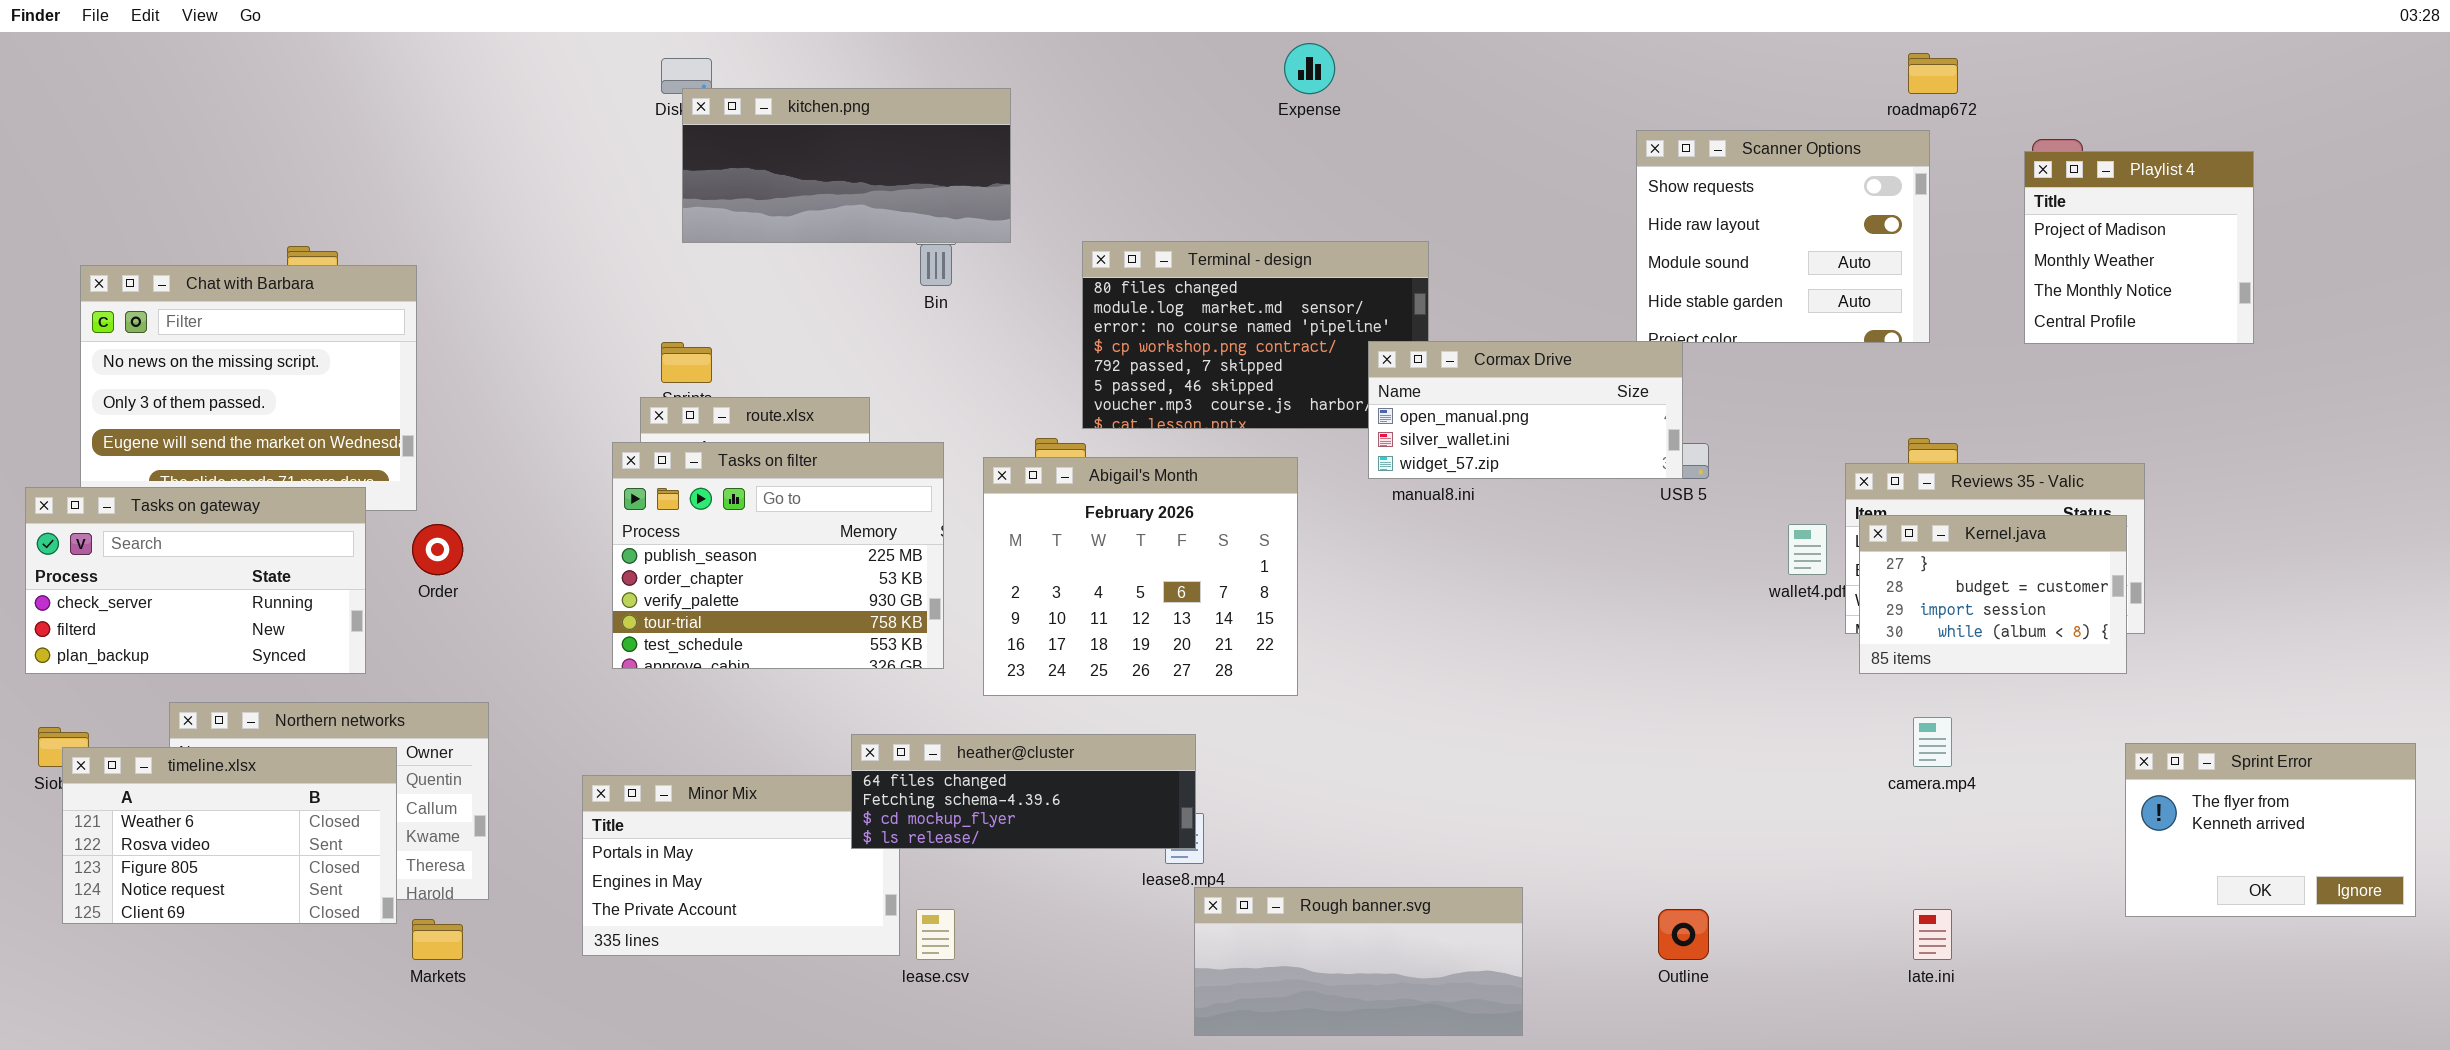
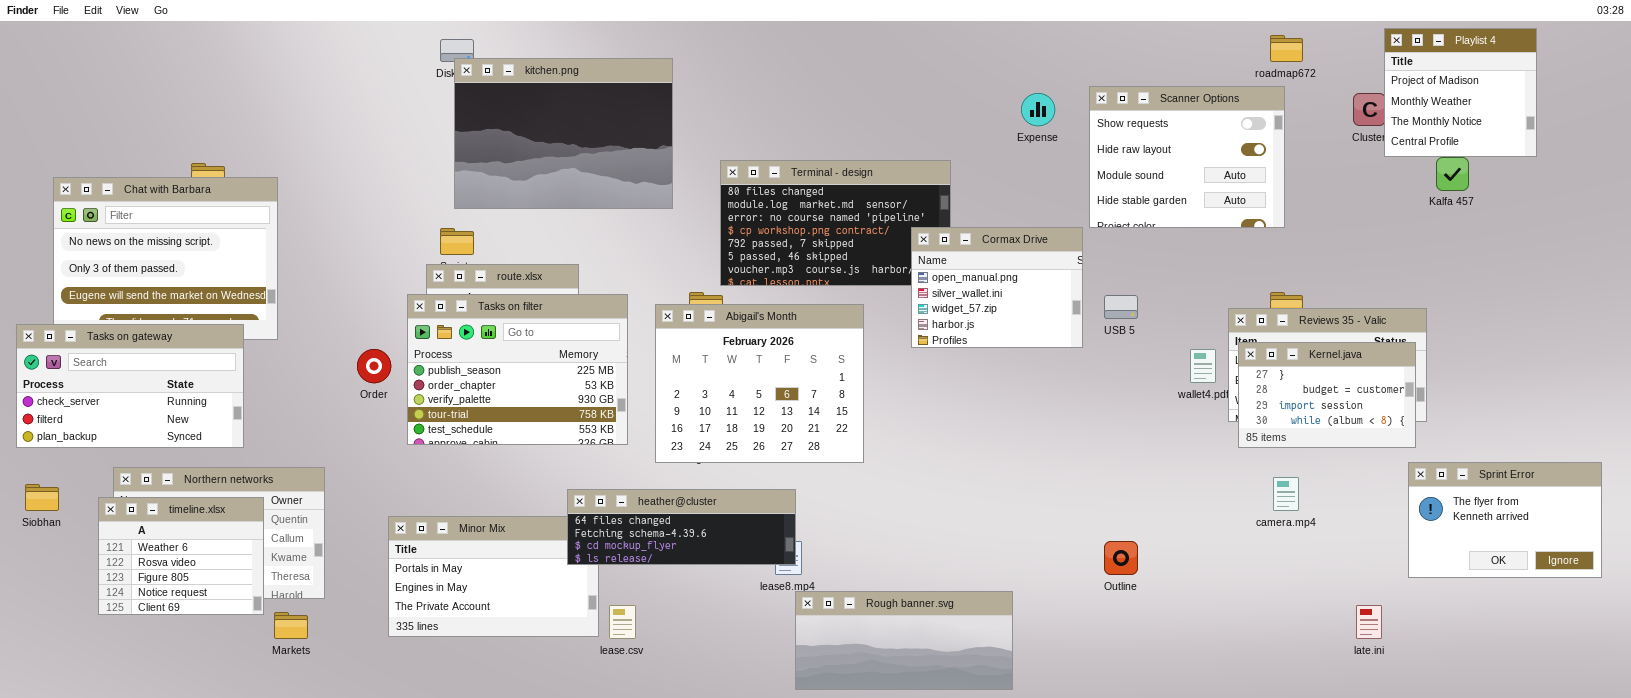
Expense: [1284,43,1335,94] -> [1021,93,1055,126], moved
kitchen.png: [682,88,1011,243] -> [454,58,673,209], resized
Playlist 4: [2024,151,2254,344] -> [1384,28,1537,157], moved
Cormax Drive: [1368,341,1683,479] -> [911,227,1083,348], resized
Order: [412,524,463,575] -> [357,349,391,383], moved
Sprint Error: [2125,743,2416,917] -> [1408,462,1602,578], moved
timeline.xlsx: [62,747,397,924] -> [98,497,264,615], resized
Outline: [1658,909,1709,960] -> [1104,541,1138,575], moved
late.ini: [1913,909,1952,960] -> [1356,605,1382,639], moved

